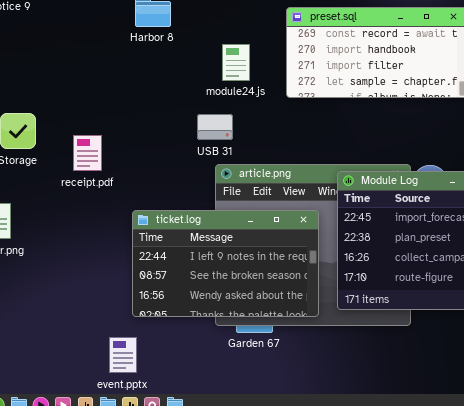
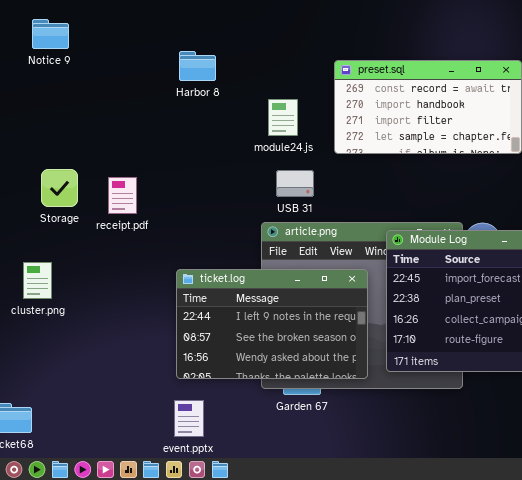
USB 31: [197,114,233,140] -> [276,170,314,197], moved
receipt.pdf: [73,135,102,171] -> [108,177,137,214], moved
event.pptx: [109,337,137,373] -> [174,400,204,437], moved

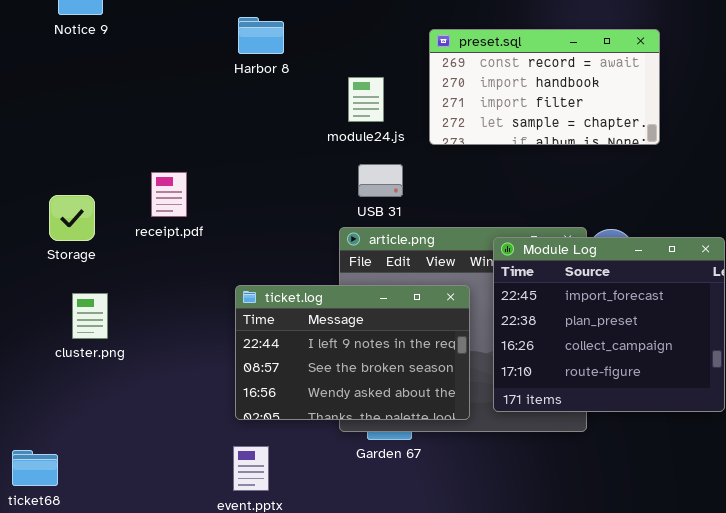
Storage: [41,169,78,207] -> [49,195,95,241], moved
cluster.png: [23,262,52,299] -> [72,293,108,339], moved

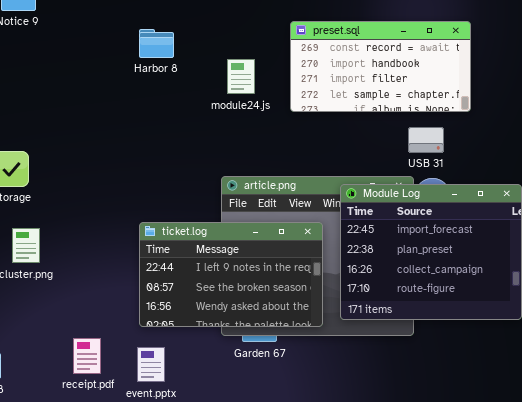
Harbor 8: [238,17,284,54] -> [139,29,174,58], moved
USB 31: [358,164,403,197] -> [408,127,444,153], moved
receipt.pdf: [151,172,187,217] -> [73,338,101,374], moved

